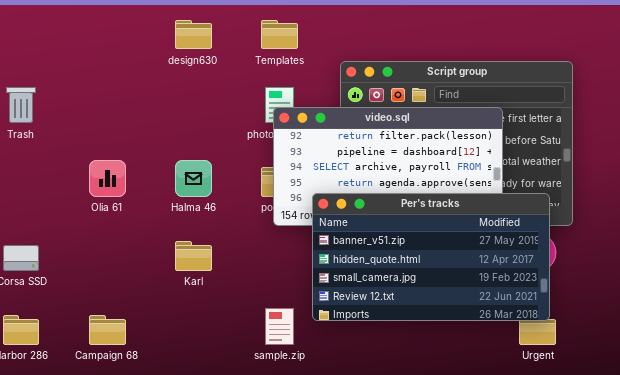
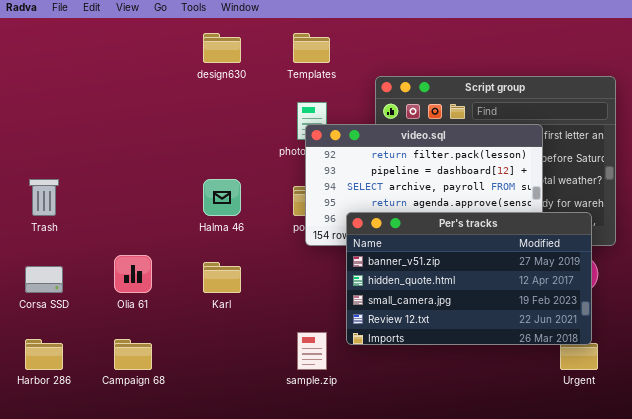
Trash: [6,87,36,123] -> [29,179,59,216], moved
Olia 61: [89,160,126,197] -> [114,255,152,293], moved

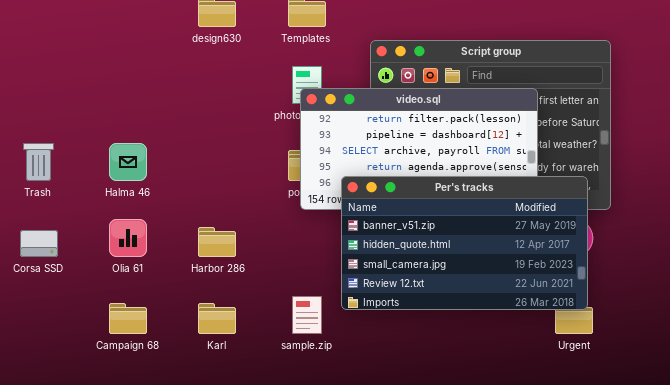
Halma 46: [203,179,241,216] -> [109,143,147,181], moved
Karl: [203,262,241,293] -> [198,303,236,334], moved
Harbor 286: [25,339,63,370] -> [198,227,236,257], moved

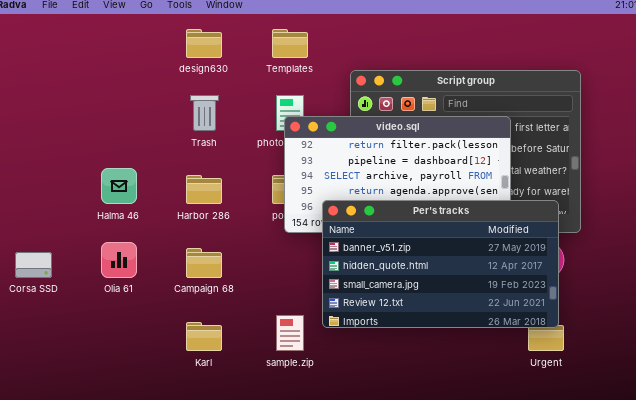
Trash: [23,143,54,181] -> [190,95,219,131], moved
Harbor 286: [198,227,236,257] -> [186,175,222,204], moved
Campaign 68: [109,303,147,334] -> [186,248,222,278], moved

